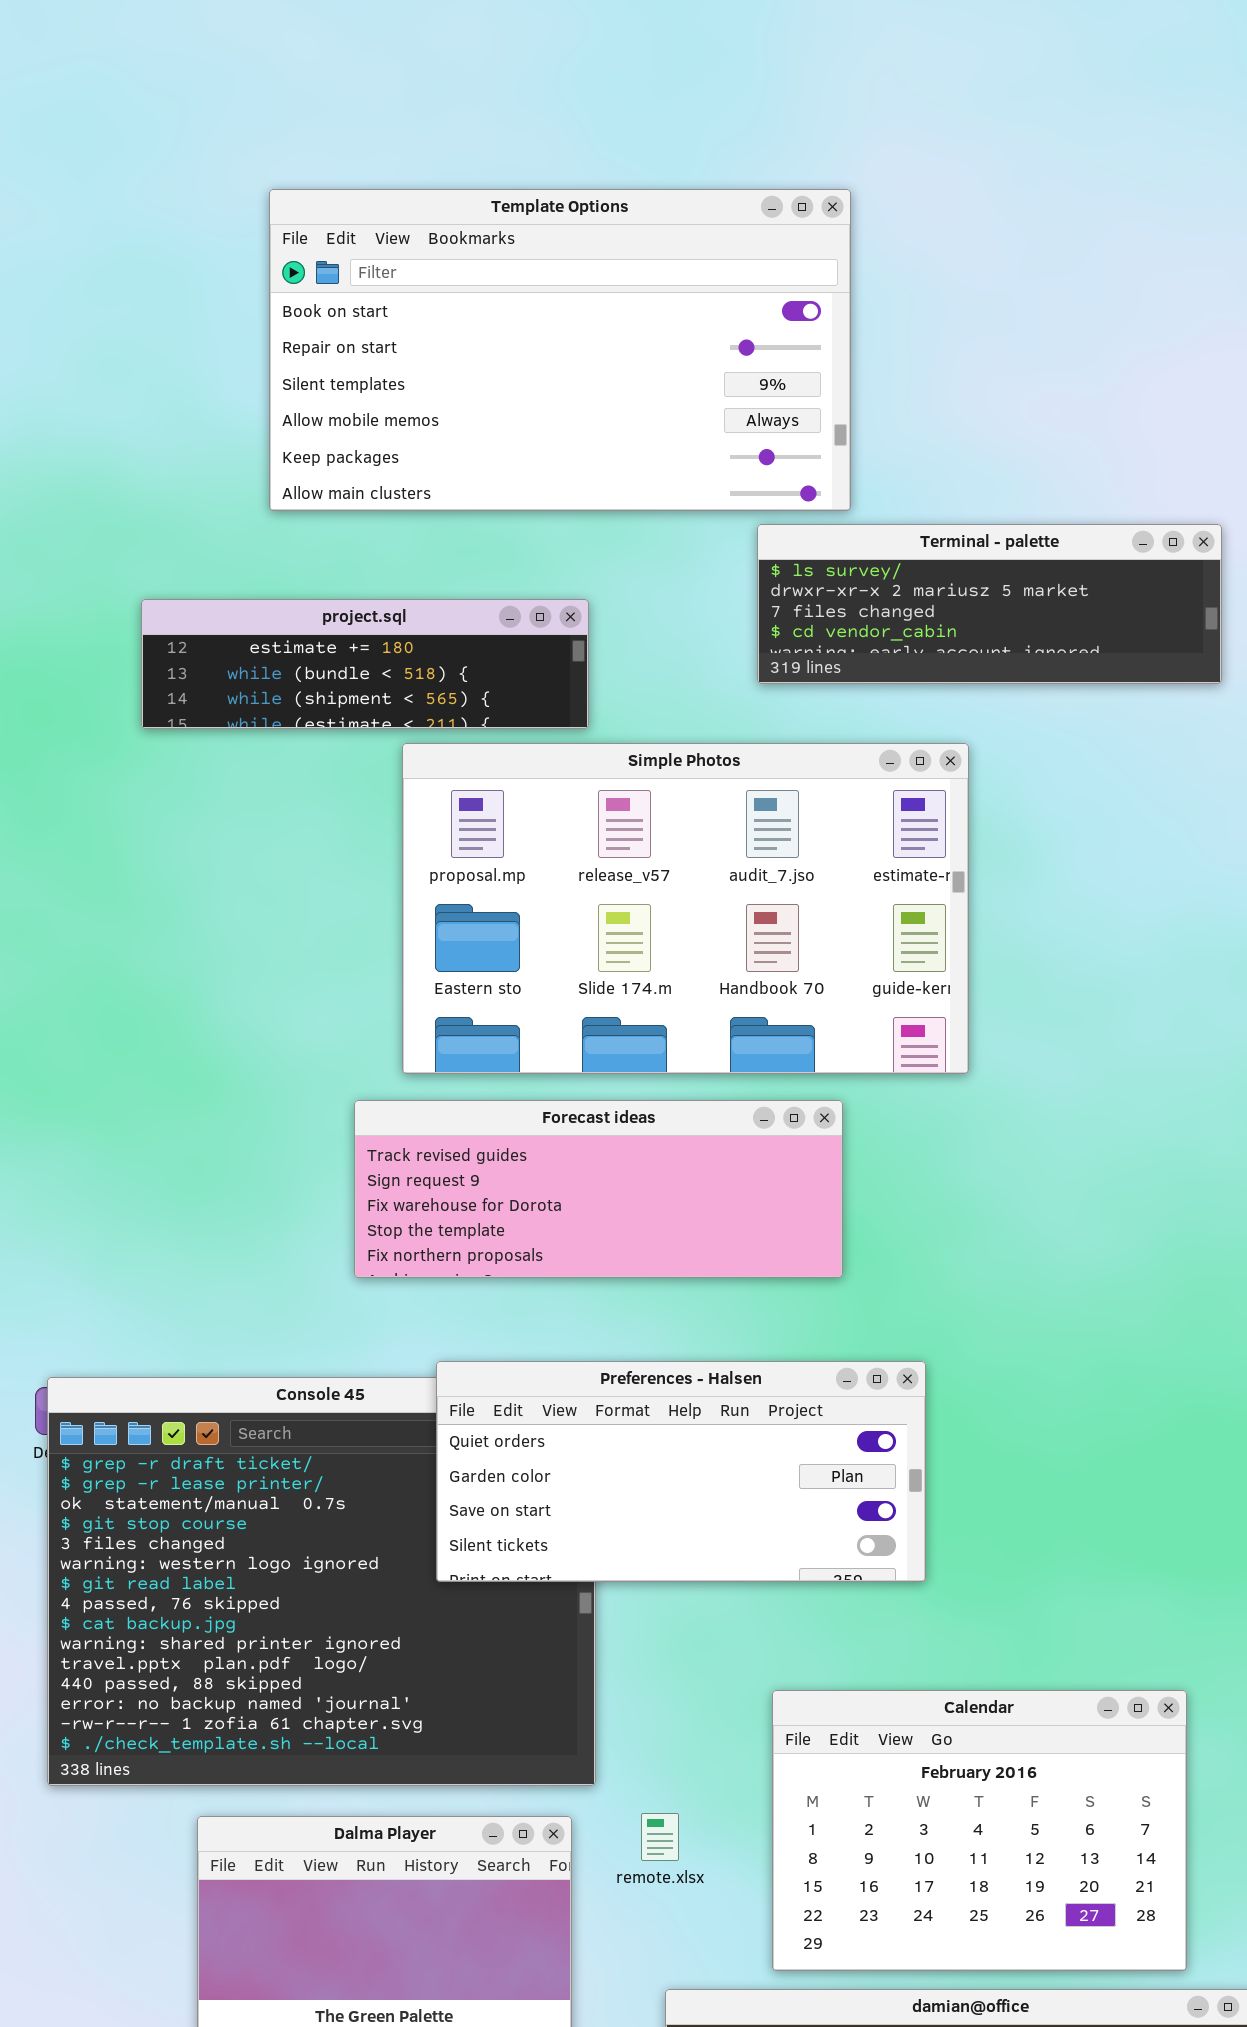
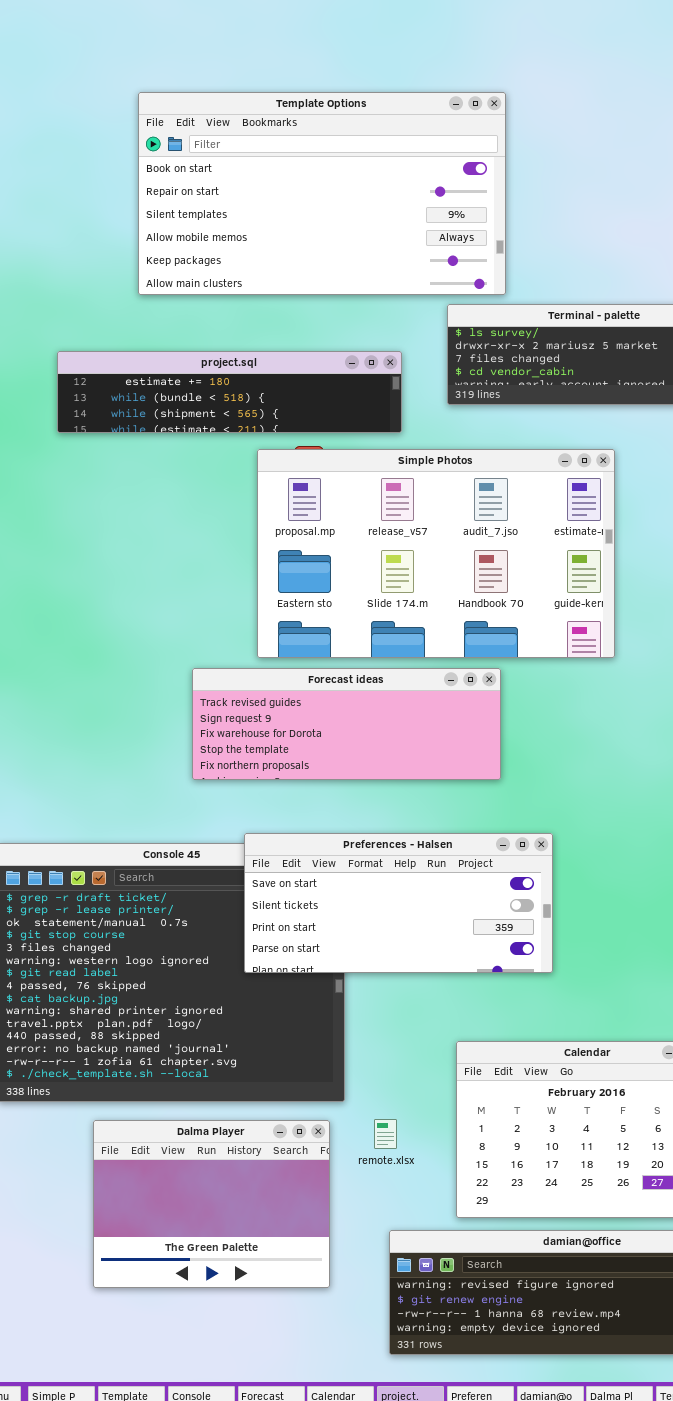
project.sql: [141,599,589,729] -> [57,351,402,433], resized
Simple Photos: [402,743,969,1074] -> [257,449,615,658], moved
Preferences - Halsen: [436,1361,926,1582] -> [244,833,553,973], scrolled down 2 rows

